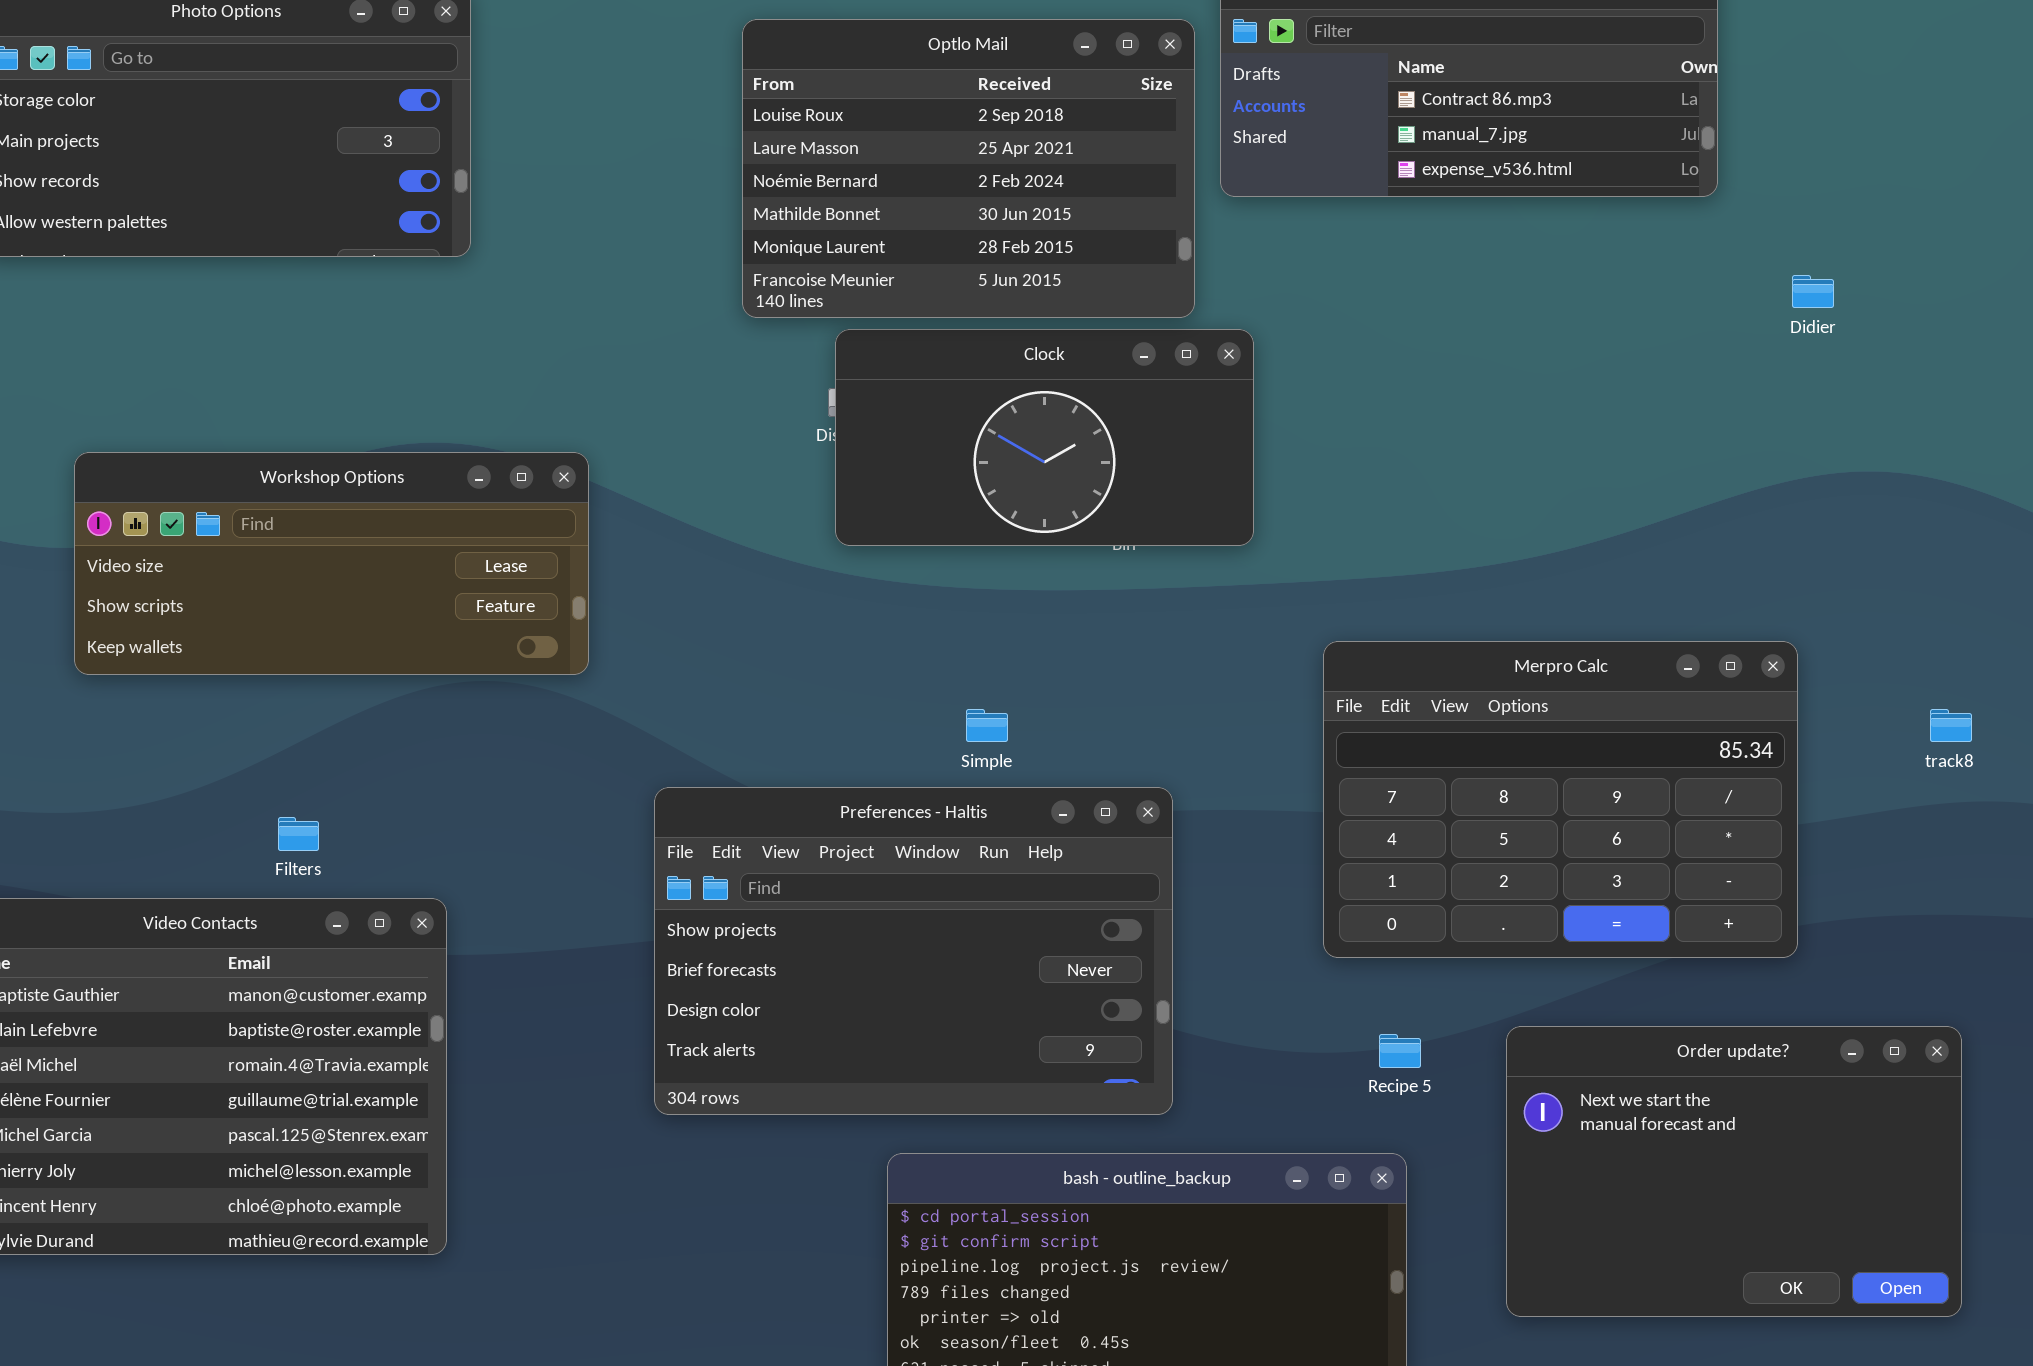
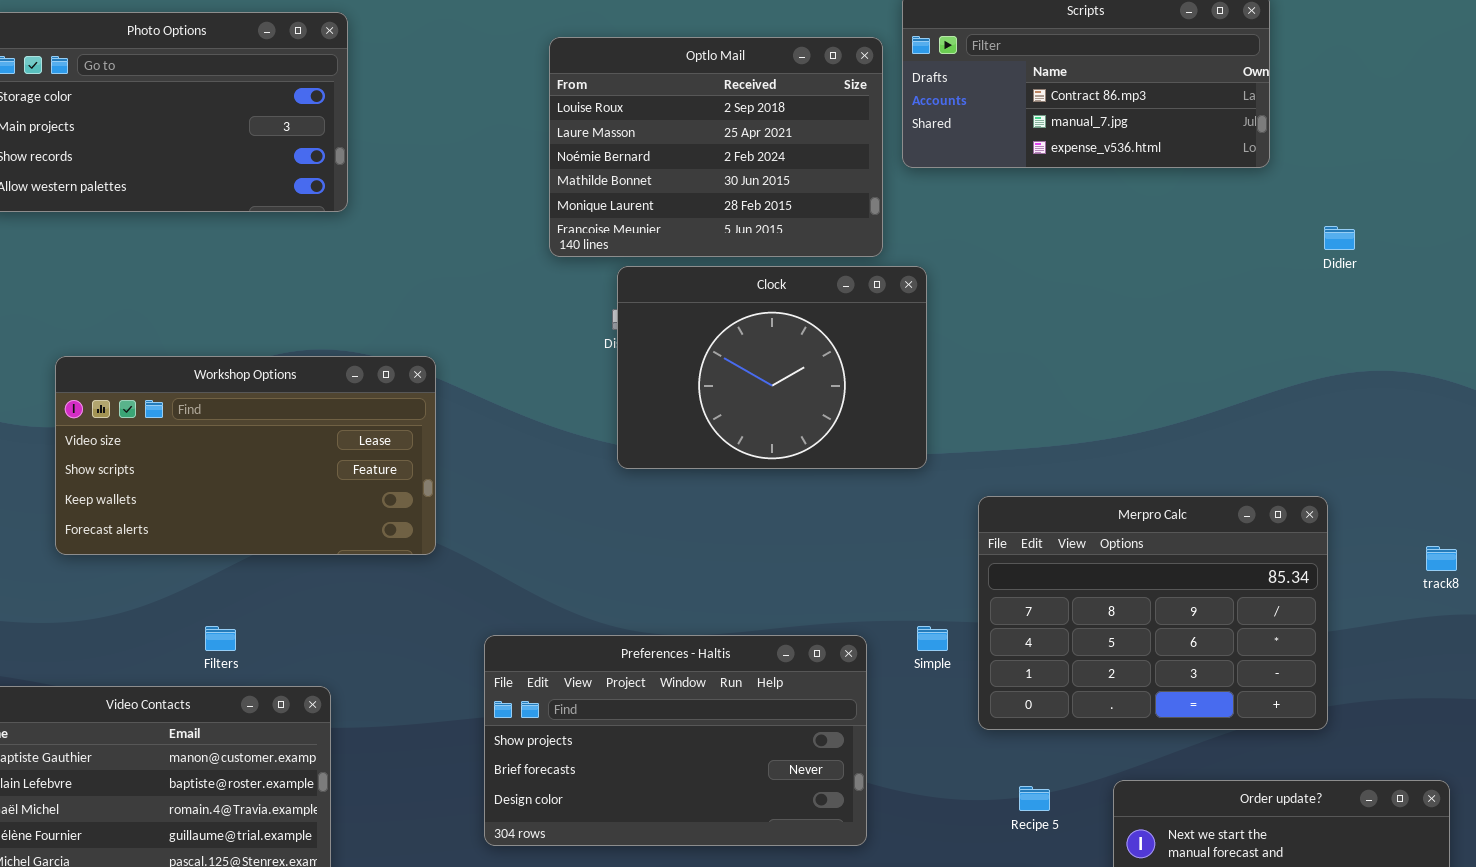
Clock: [835,329,1254,546] -> [617,266,927,469], resized
Workshop Options: [74,452,589,675] -> [55,356,436,555], resized
Simple: [966,709,1008,742] -> [917,626,948,651], moved
Preferences - Haltis: [654,787,1173,1115] -> [484,635,867,846], resized

